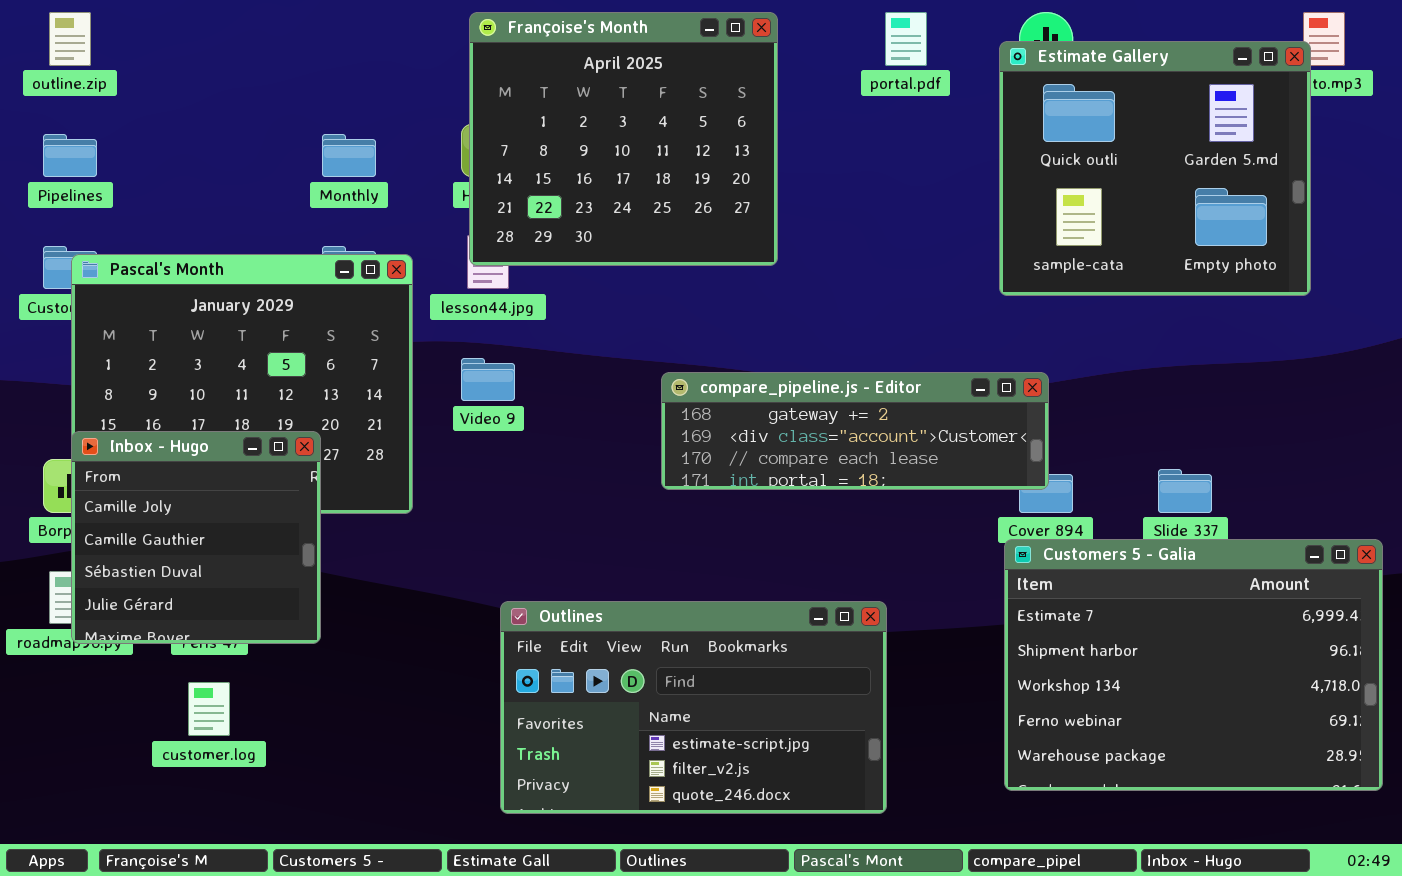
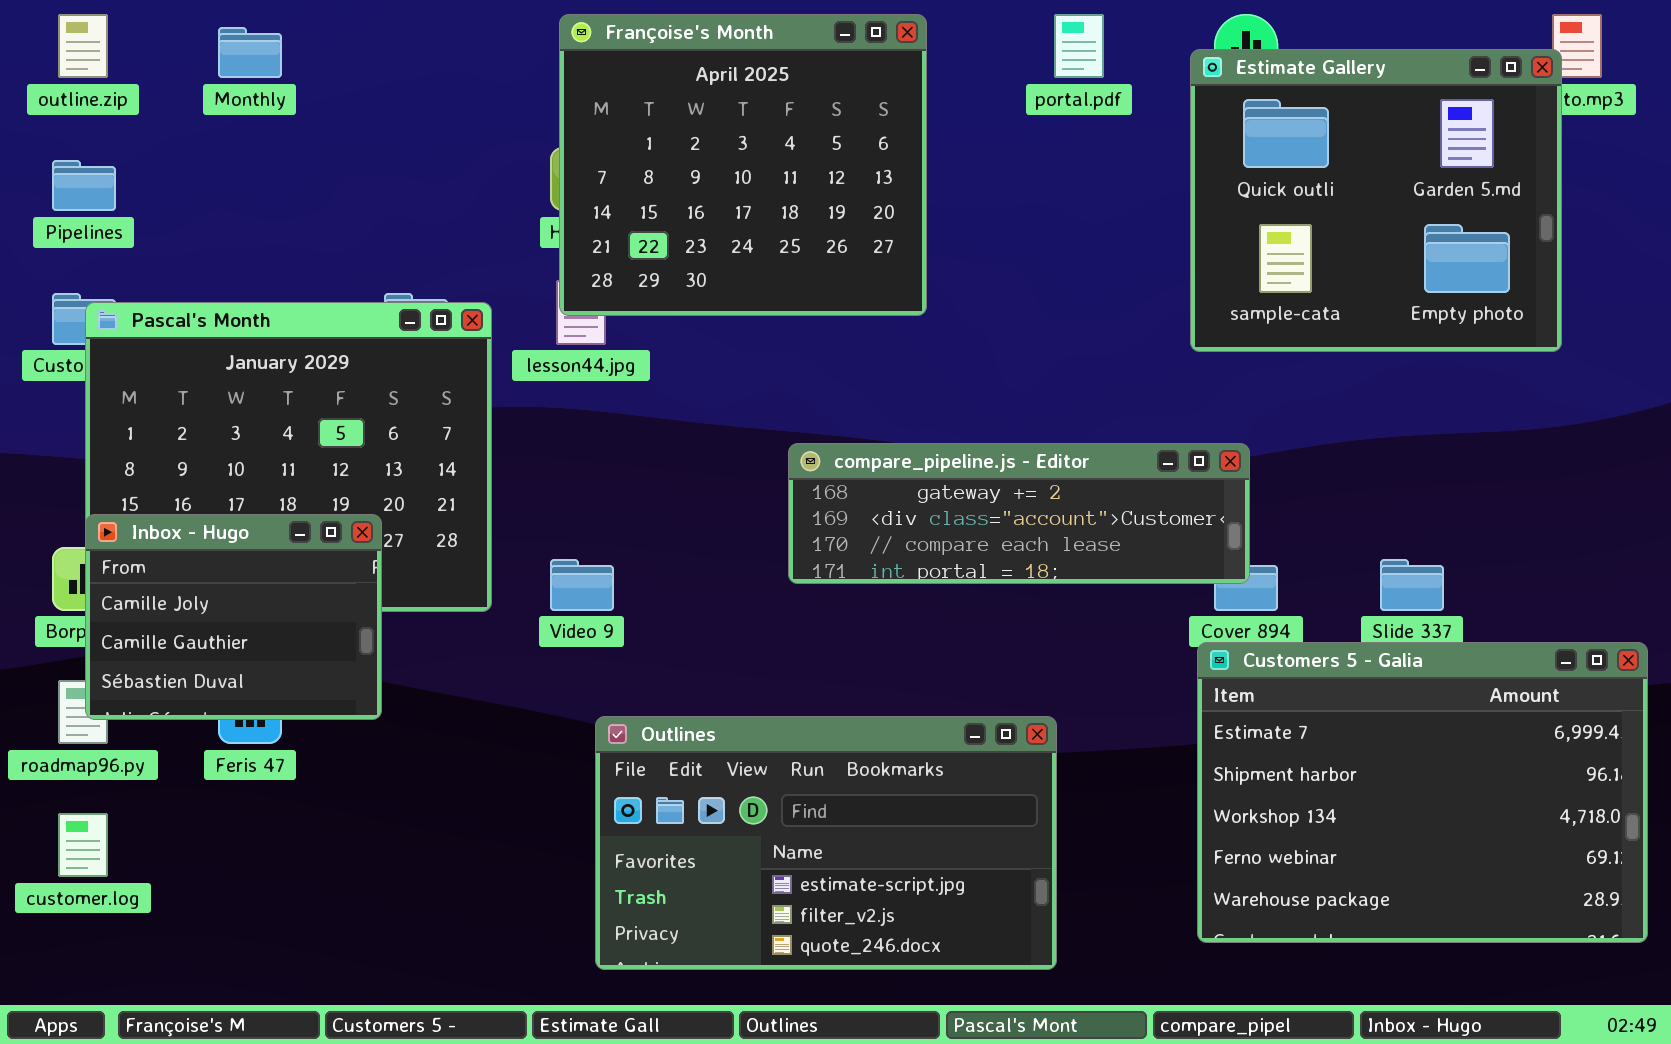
Monthly: [322,134,376,177] -> [218,27,282,78], moved
Video 9: [461,358,515,401] -> [550,559,614,611], moved
Inbox - Hugo: [71,431,321,644] -> [85,514,382,720], resized
customer.log: [188,682,230,736] -> [58,813,108,877], moved

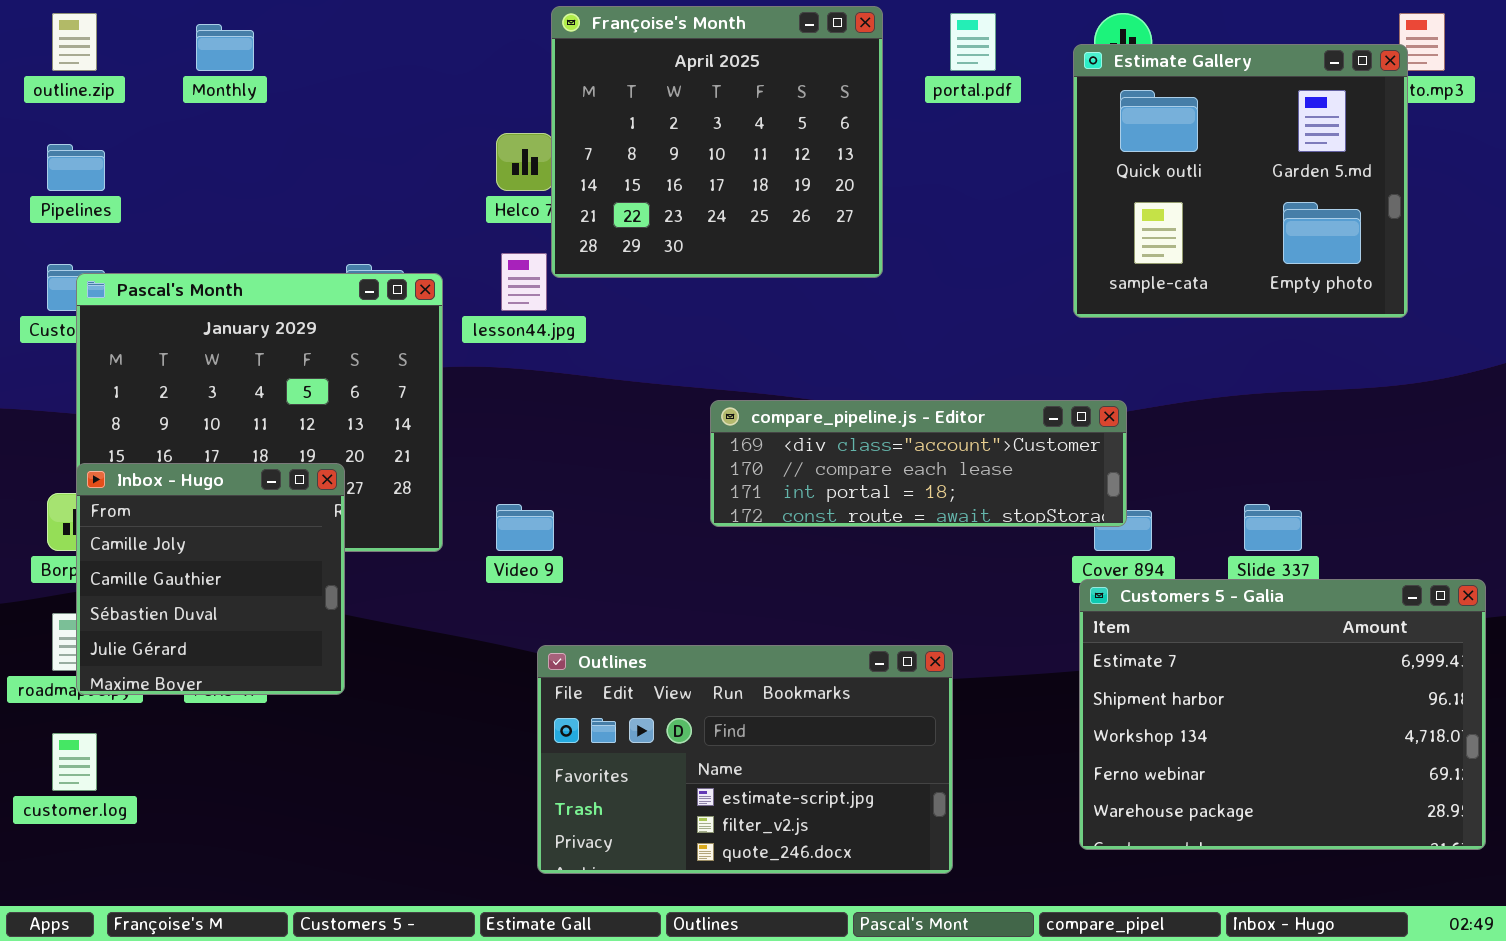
Françoise's Month: [559,14,927,316] -> [551,6,883,278], moved
compare_pipeline.js - Editor: [788,443,1250,584] -> [710,400,1127,527], scrolled down 1 row
Inbox - Hugo: [85,514,382,720] -> [76,463,345,695], resized

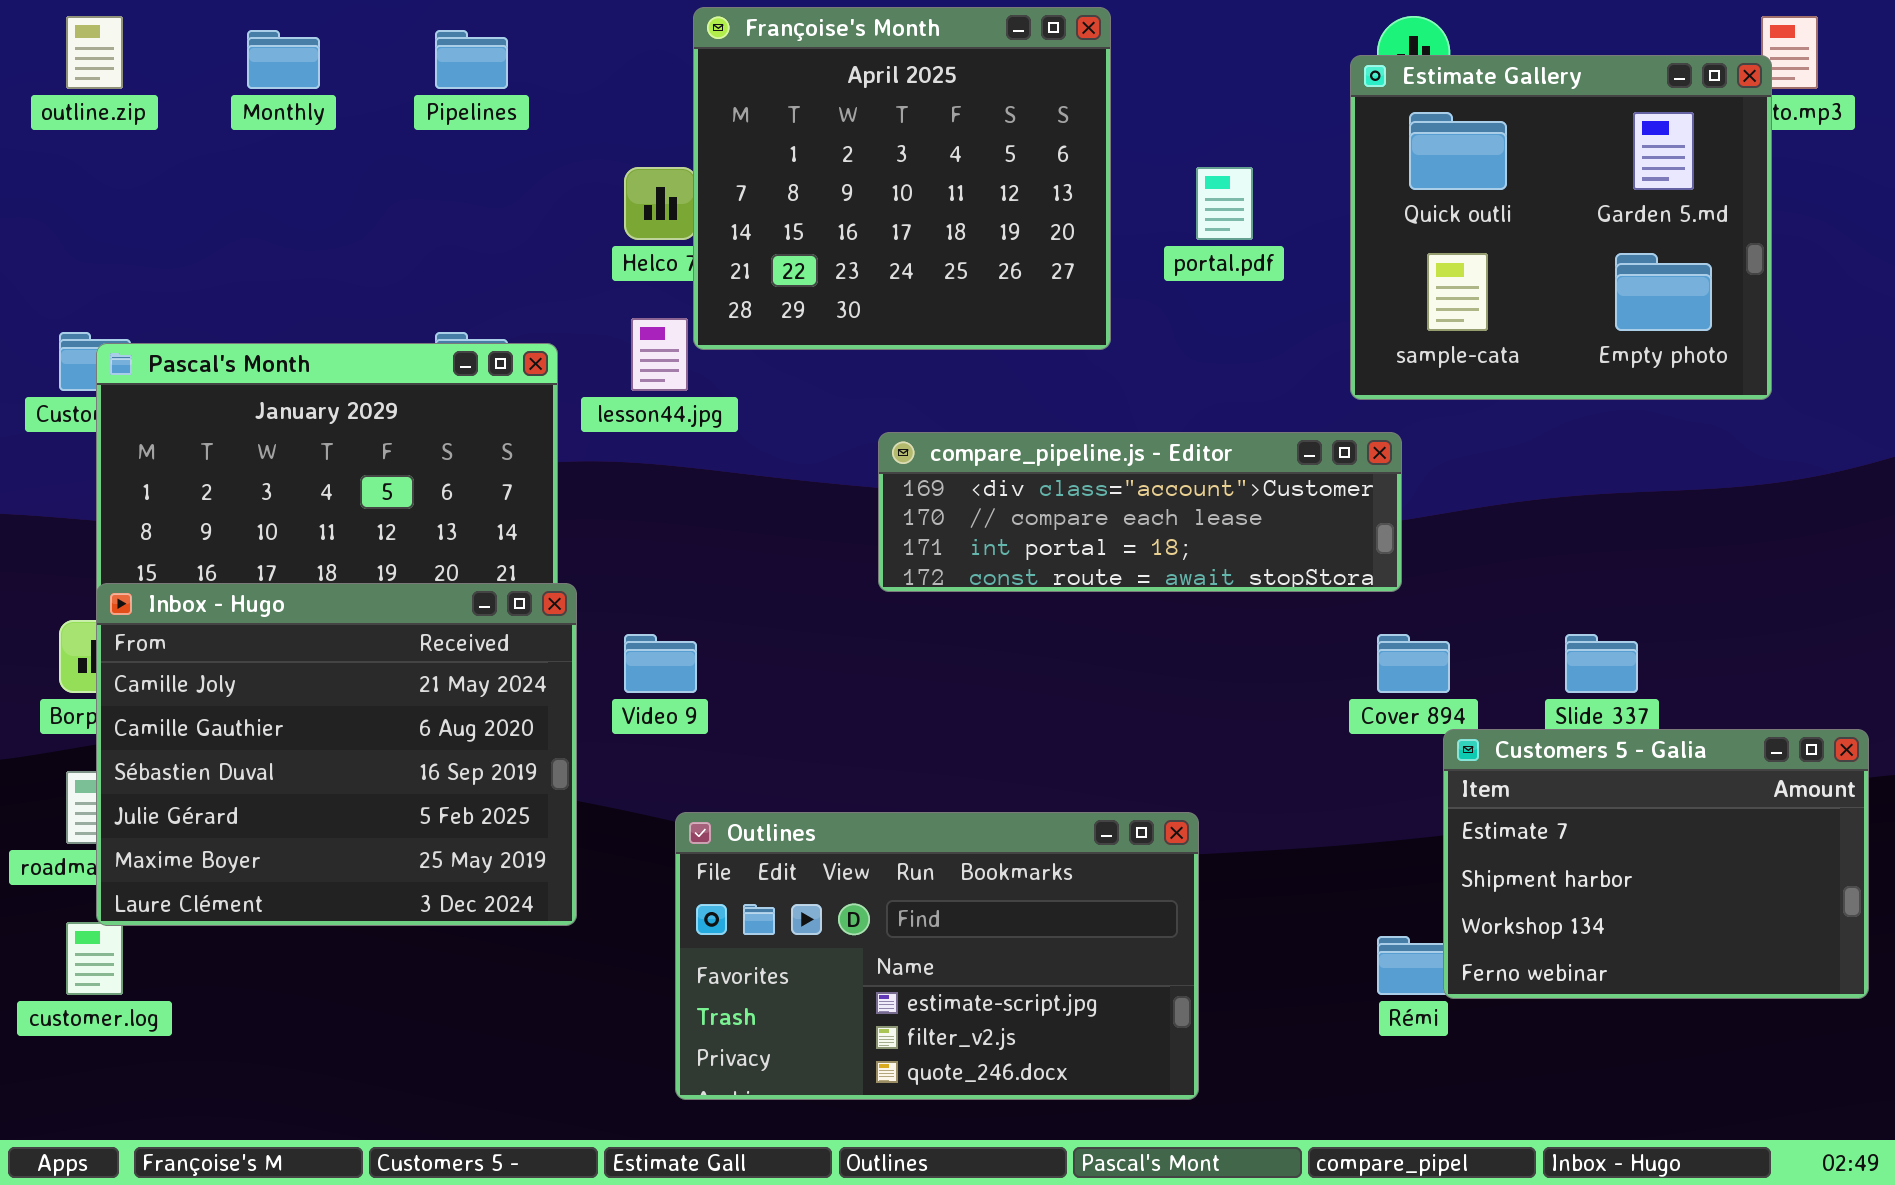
portal.pdf: [950,13,996,71] -> [1196,167,1253,240], moved
Pipelines: [47,144,105,191] -> [435,30,508,89], moved
compare_pipeline.js - Editor: [710,400,1127,527] -> [878,432,1402,592], moved
Inbox - Hugo: [76,463,345,695] -> [96,583,577,926], resized
Customers 5 - Galia: [1079,579,1486,850] -> [1443,729,1869,999], resized

